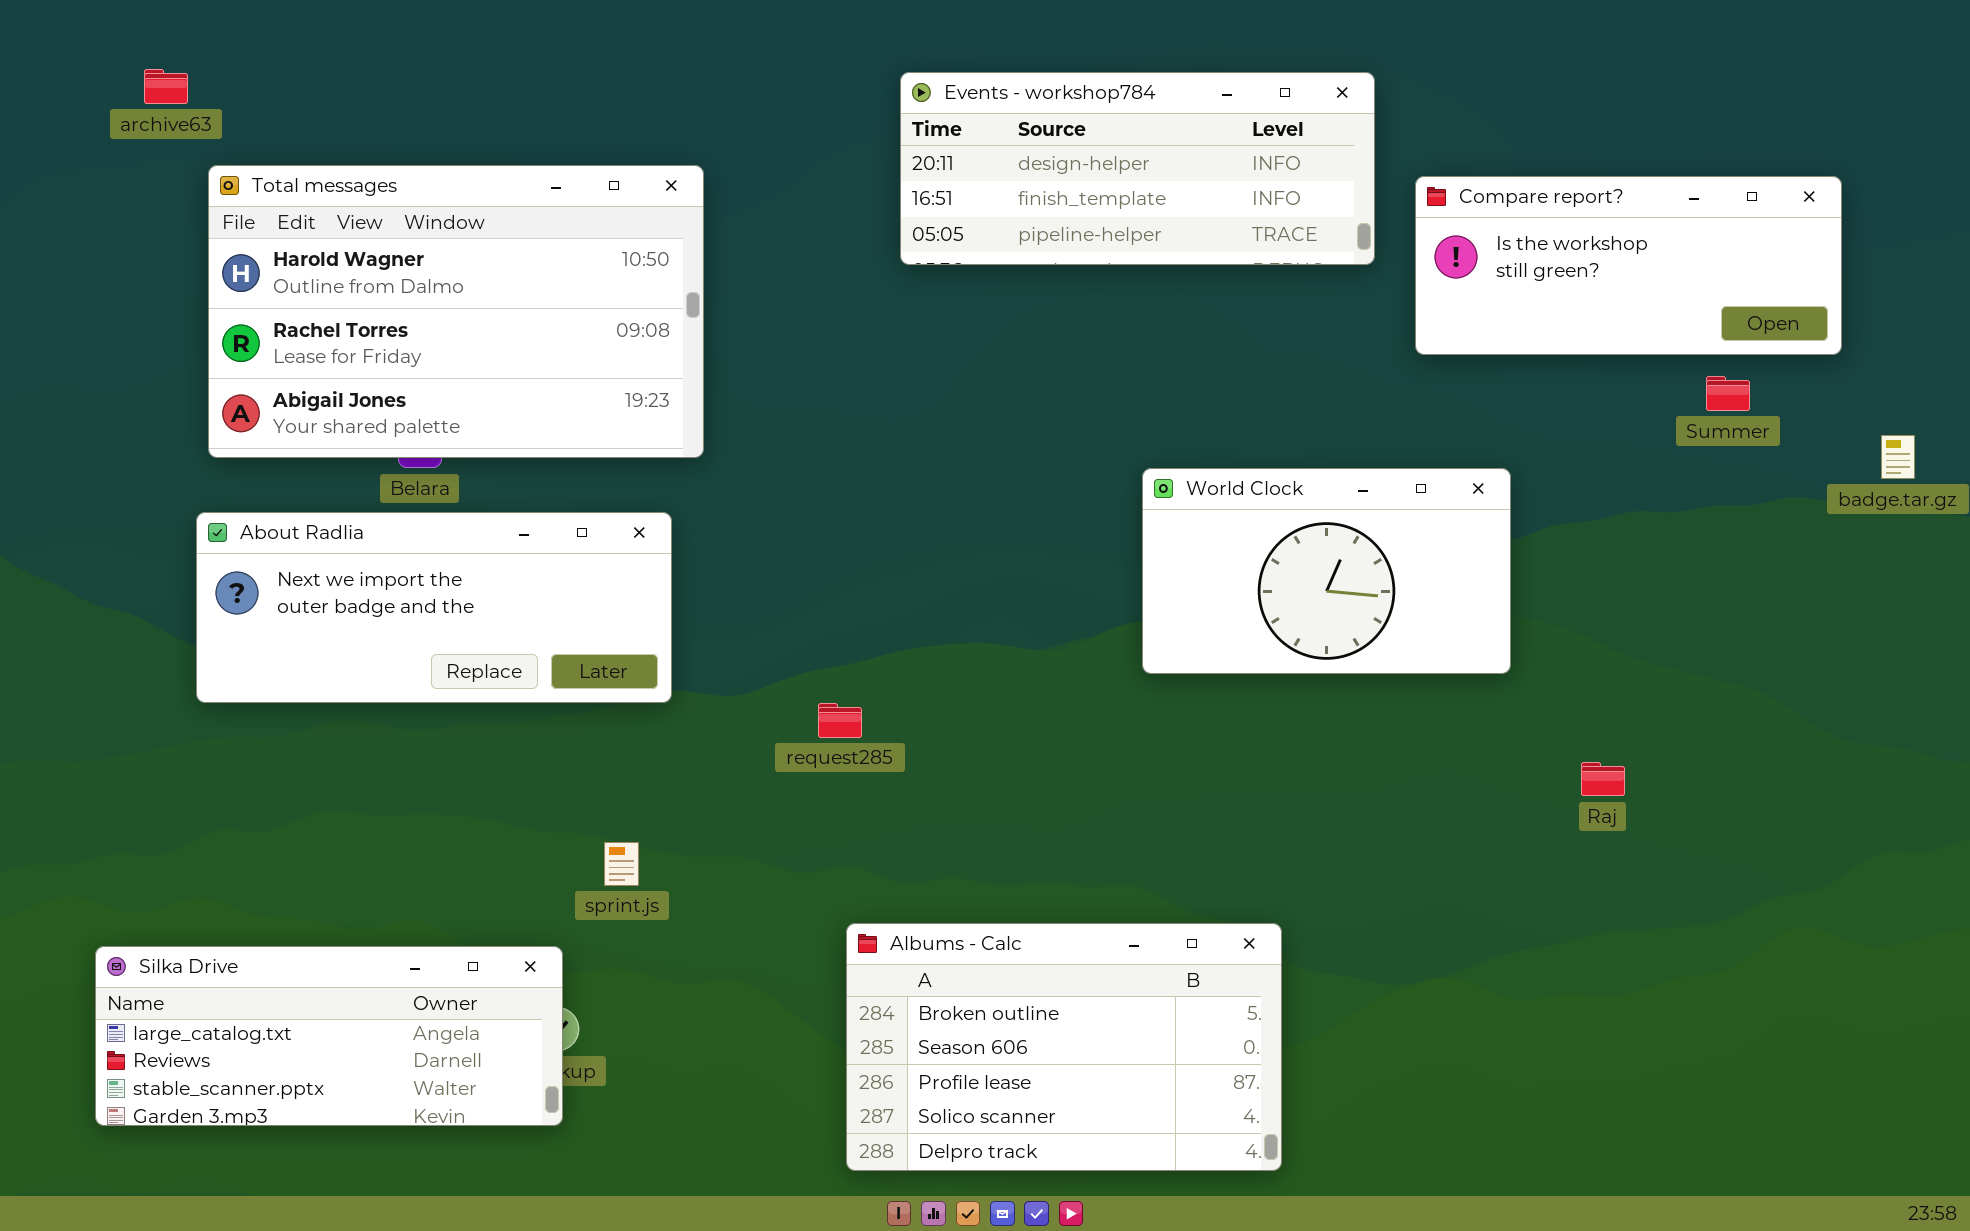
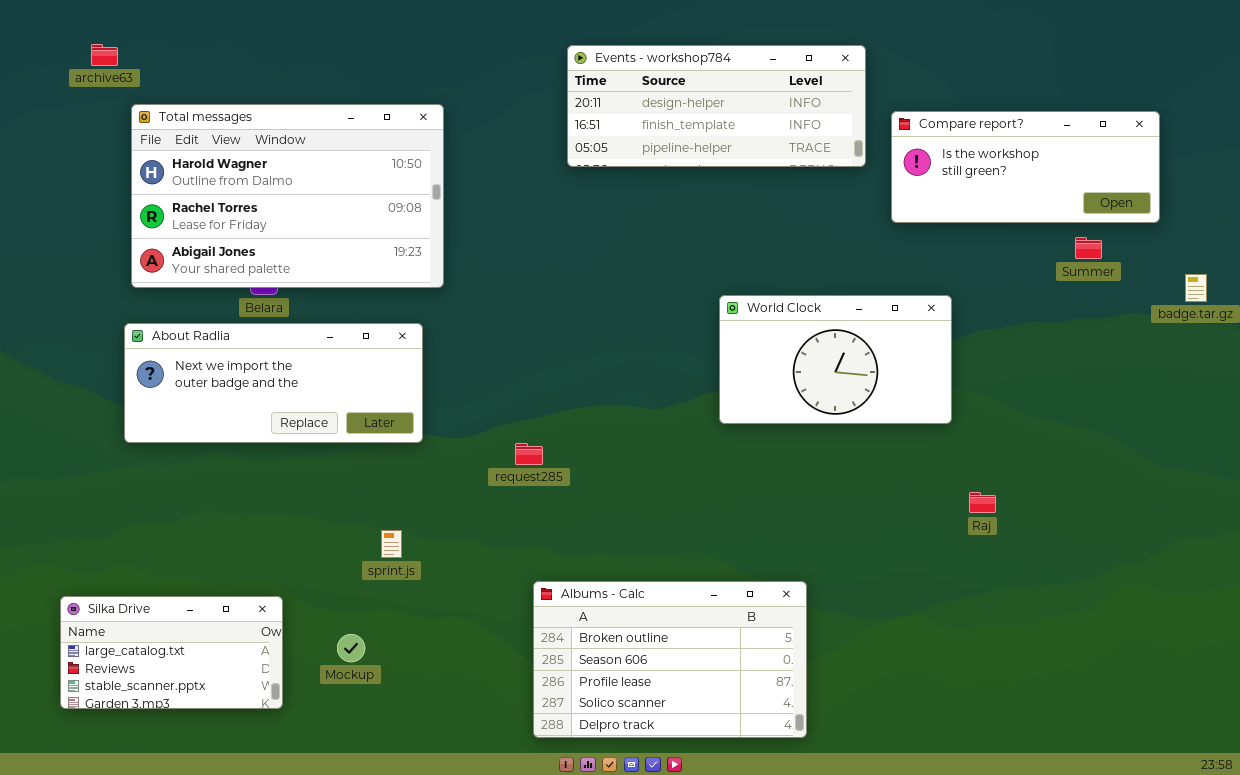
Raj: [1581,762,1625,796] -> [969,492,996,513], moved
Silka Drive: [95,946,563,1126] -> [60,596,283,709], resized

